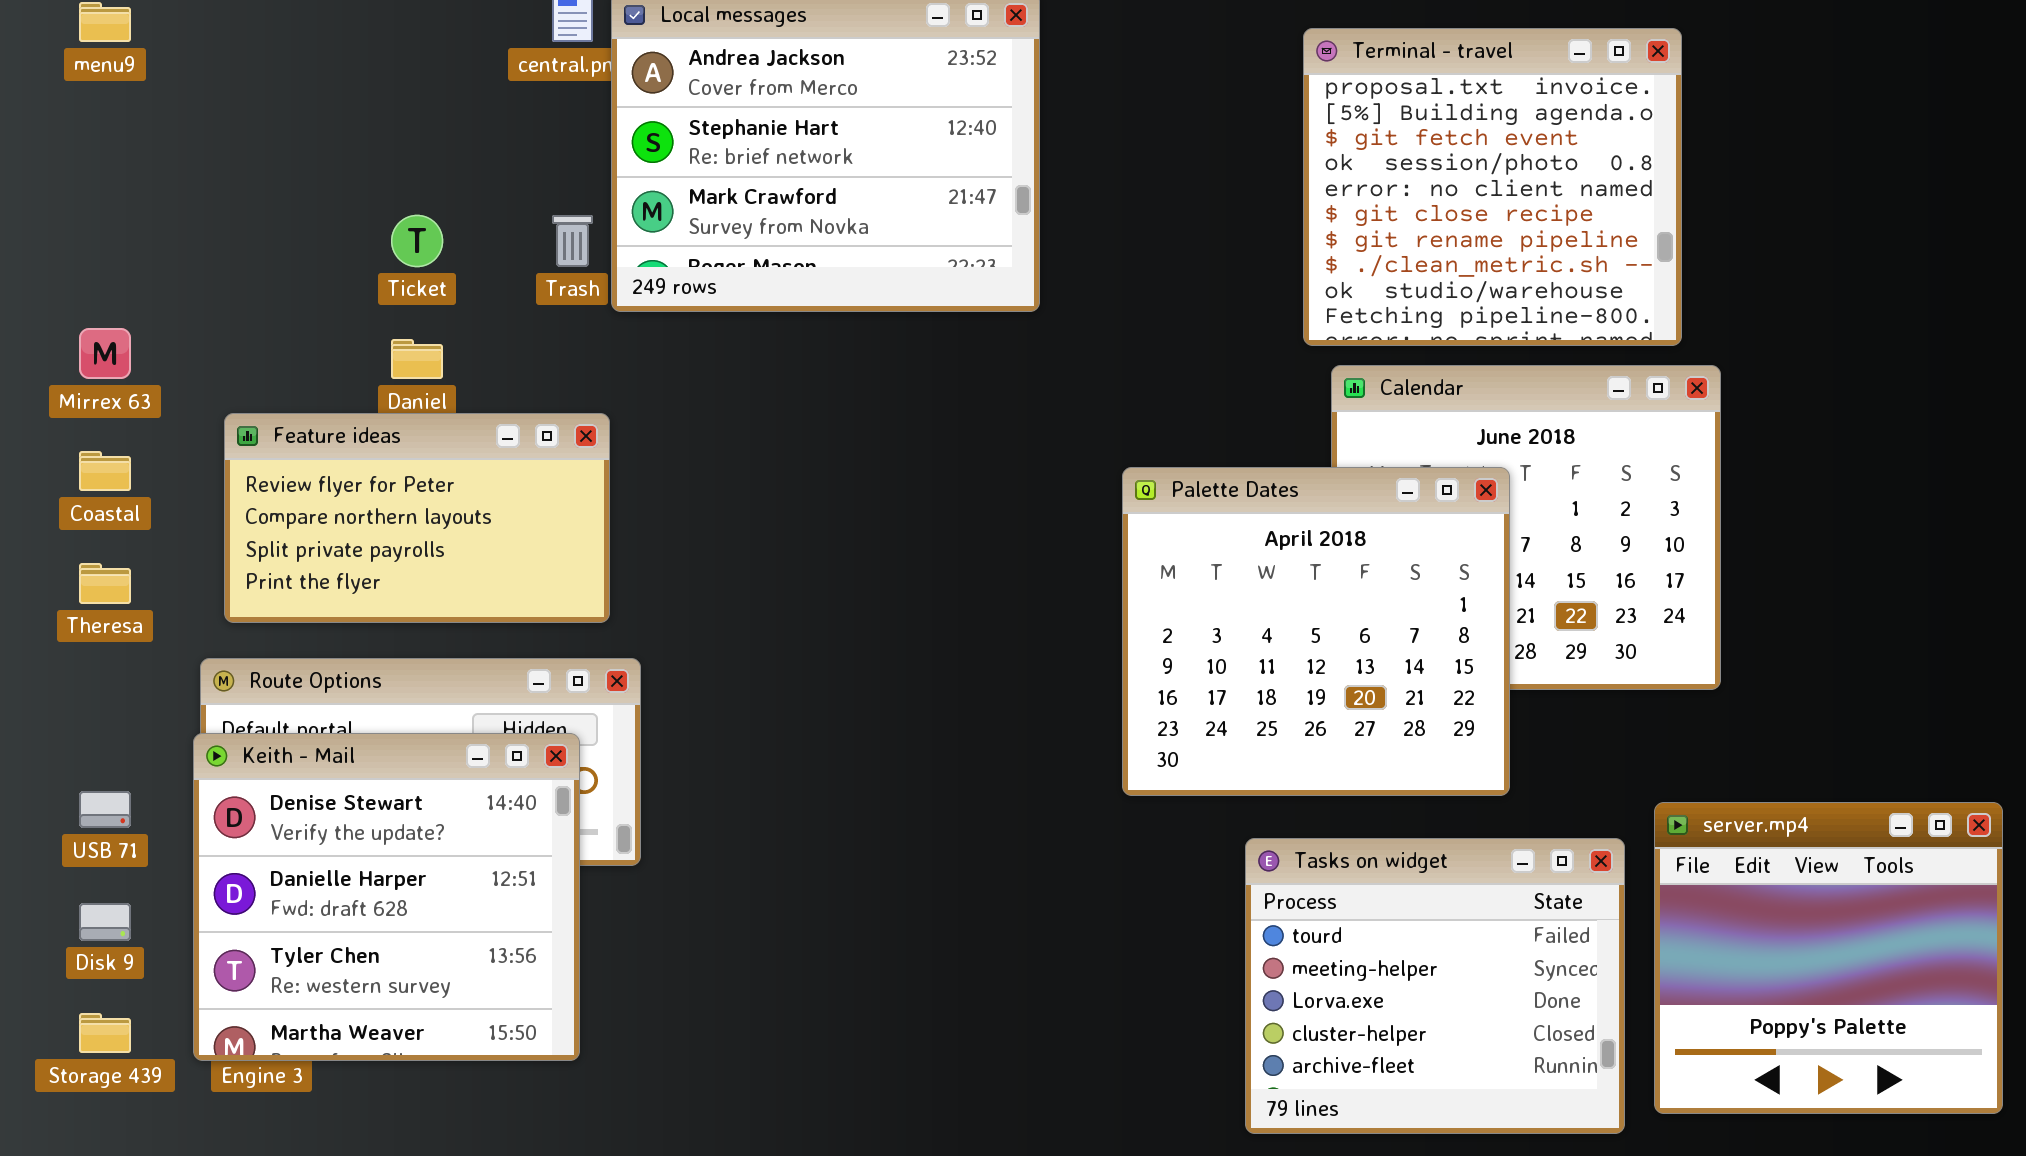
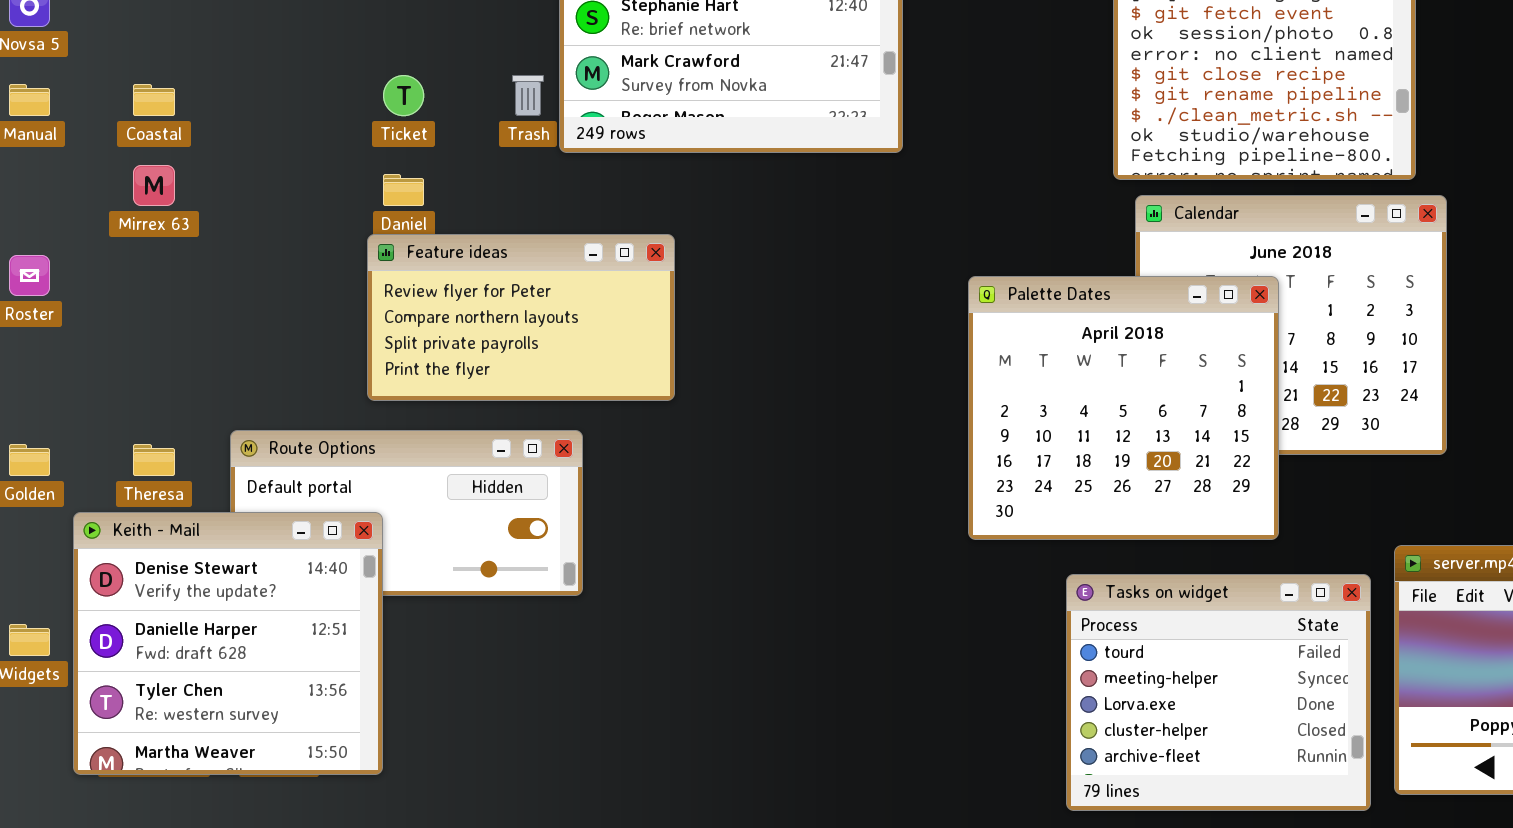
Feature ideas: [224,413,610,623] -> [367,234,675,401], moved
Coastal: [79,451,131,491] -> [133,84,175,116], moved
Theresa: [79,563,131,604] -> [133,444,175,476], moved
Keith - Mail: [193,733,580,1061] -> [73,512,383,775], moved

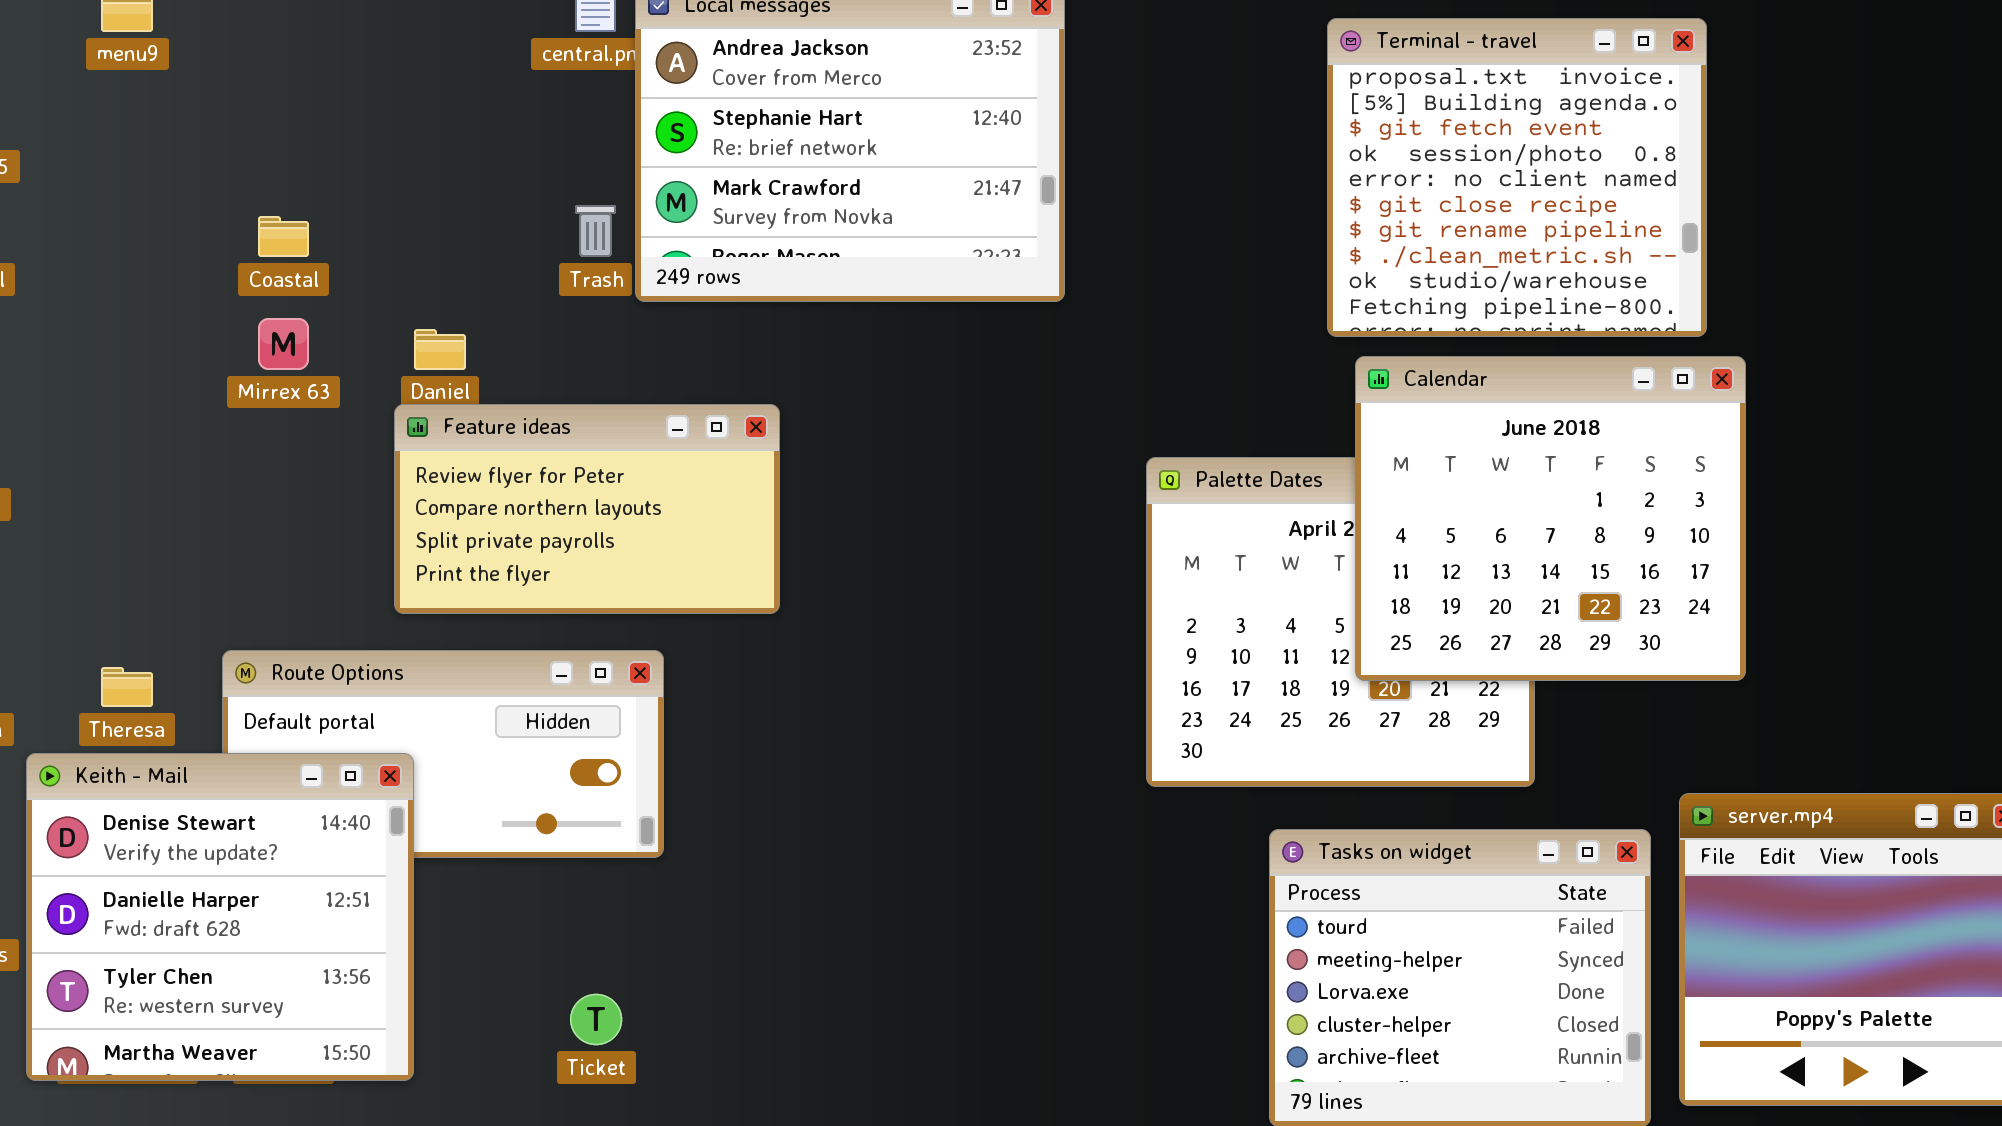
Ticket: [383,75,424,116] -> [570,994,622,1045], moved
Coastal: [133,84,175,116] -> [258,216,309,257], moved
Mirrex 63: [133,165,175,206] -> [258,318,309,370], moved
Calendar: [1135,195,1447,455] -> [1355,356,1746,681], raised

